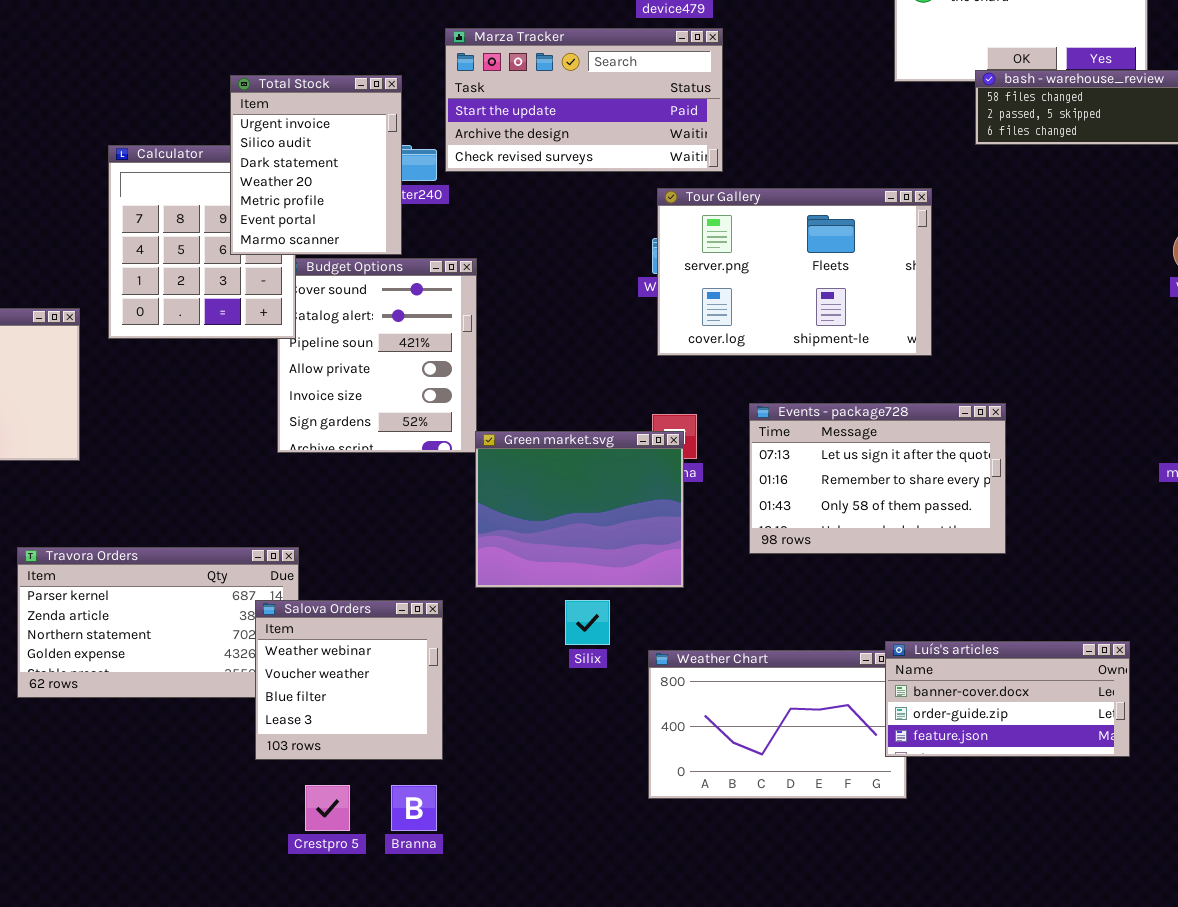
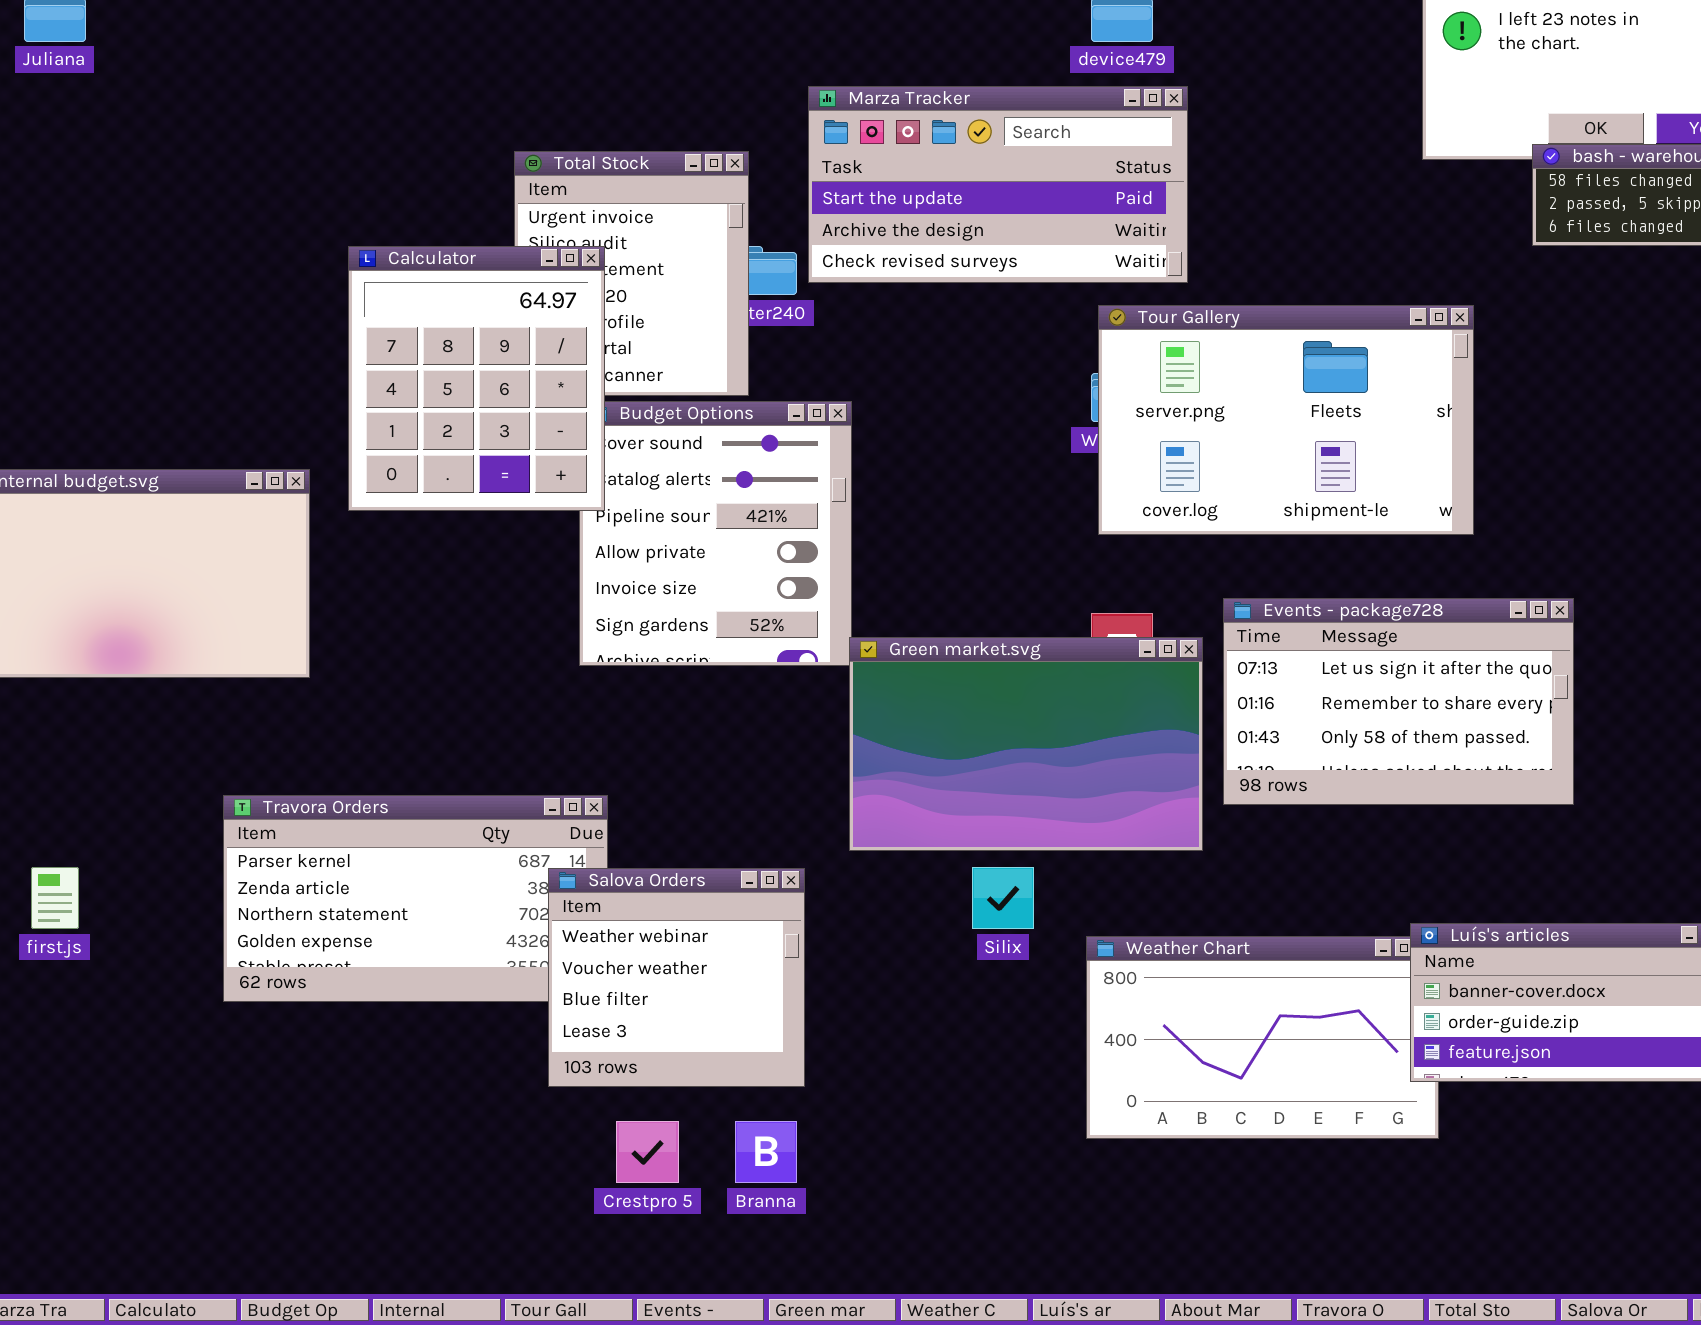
Calculator: [108,145,296,339] -> [348,246,605,511], raised
Green market.svg: [475,431,684,588] -> [849,637,1203,851], resized

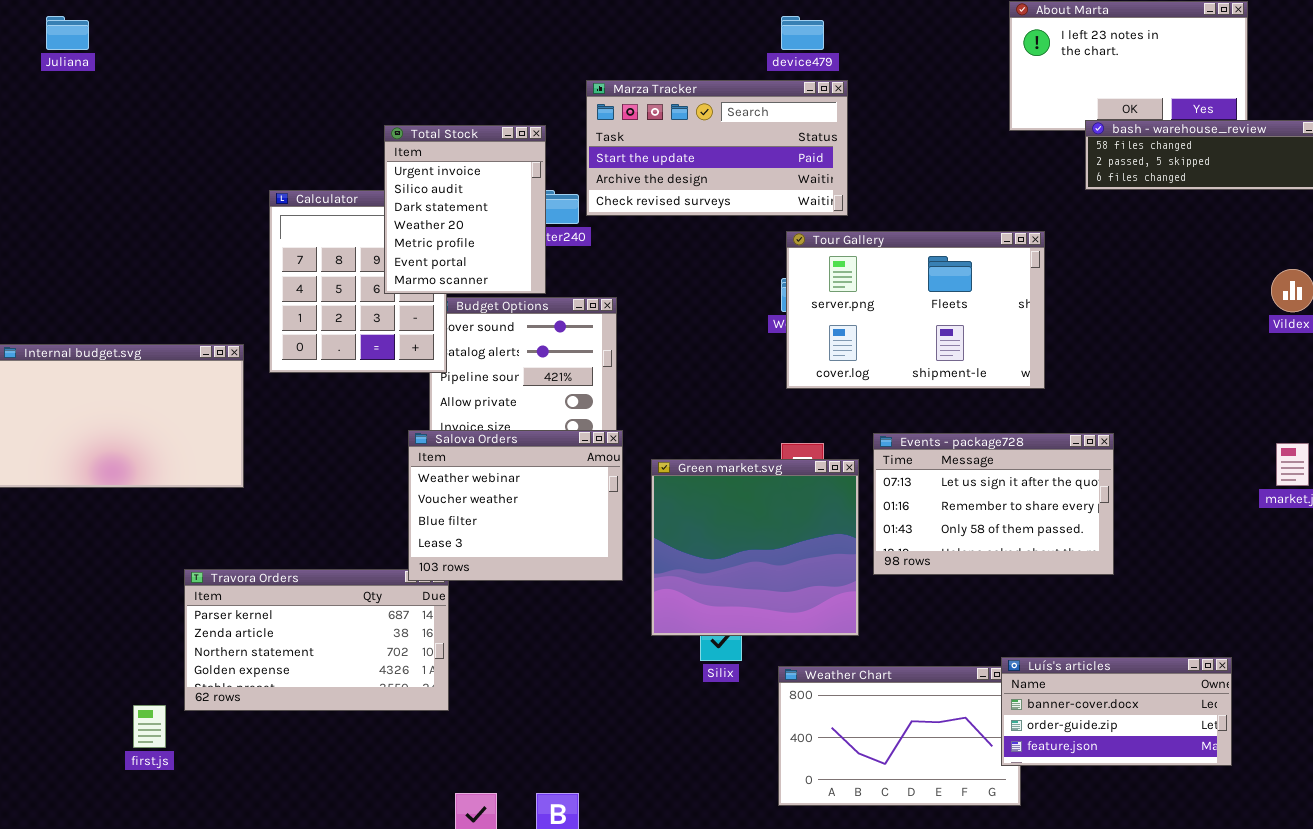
Total Stock: [514,151,749,396] -> [384,125,546,294], raised
Green market.svg: [849,637,1203,851] -> [651,459,859,636], resized
first.js: [31,867,79,929] -> [133,705,166,748], moved
Salova Orders: [548,868,805,1087] -> [408,430,623,581], moved, resized

